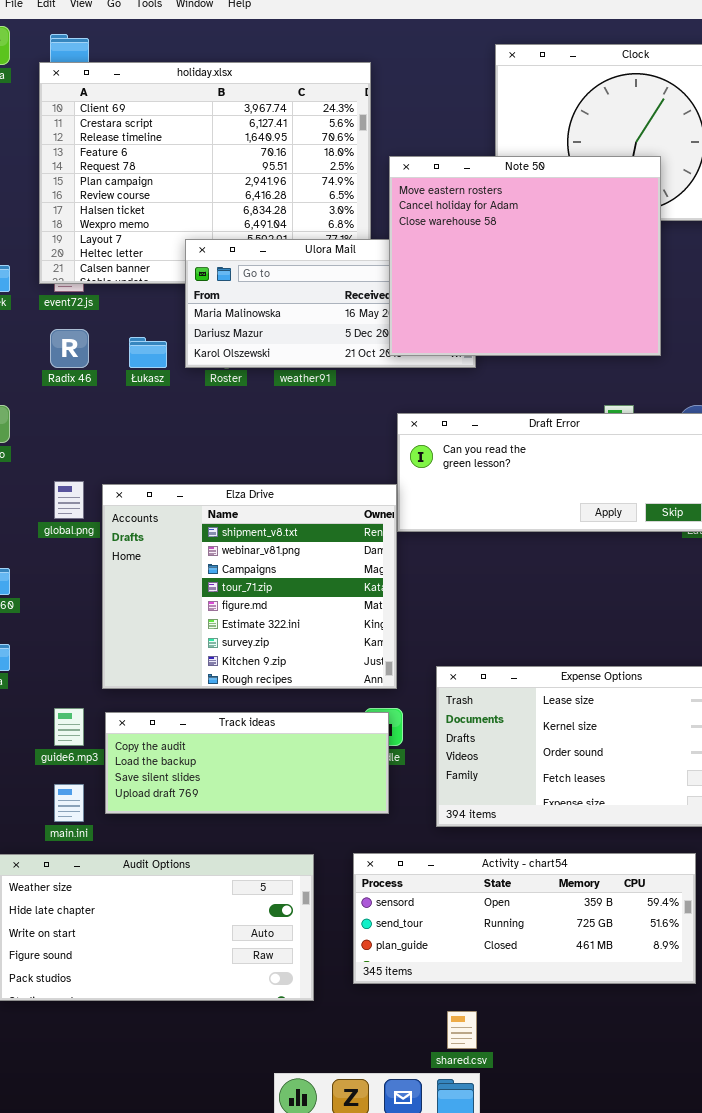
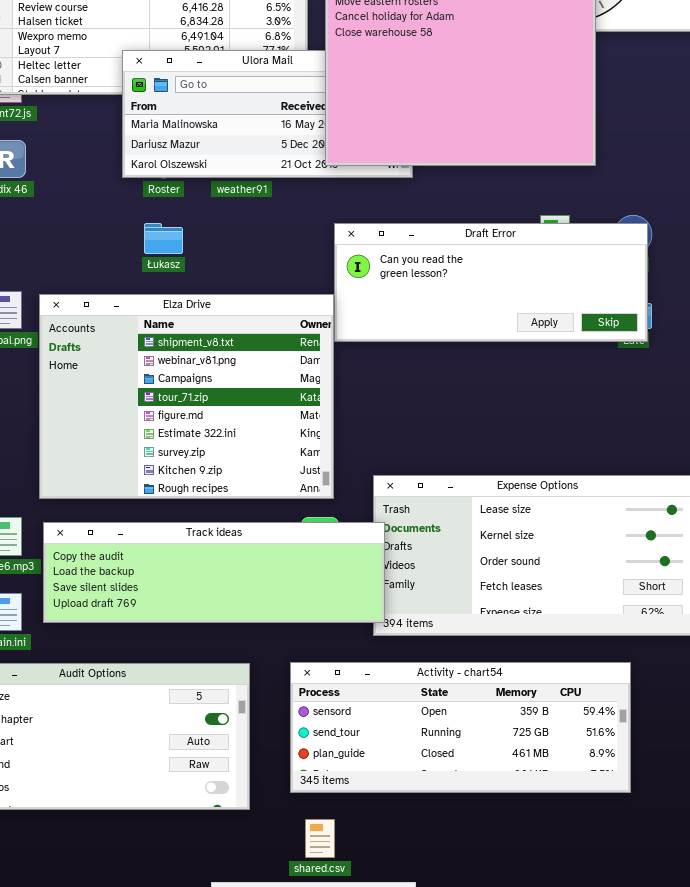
Łukasz: [129,337,167,368] -> [144,223,183,254], moved
Track ideas: [105,712,389,814] -> [43,522,385,623], resized
shared.csv: [447,1011,477,1049] -> [305,819,335,858], moved

